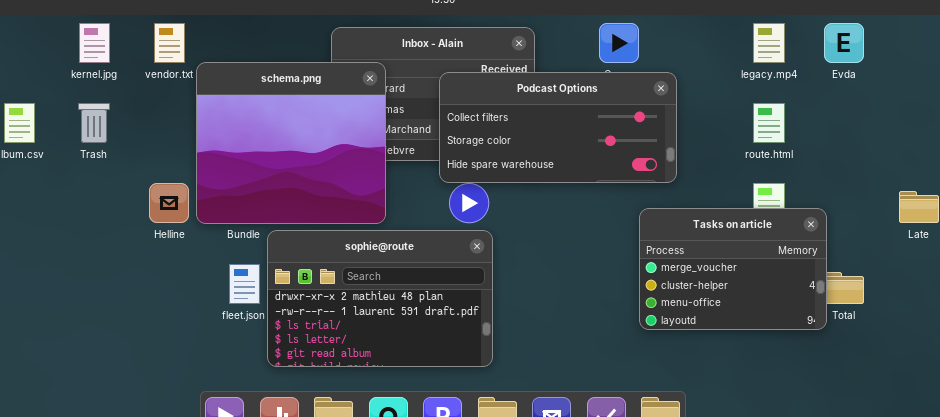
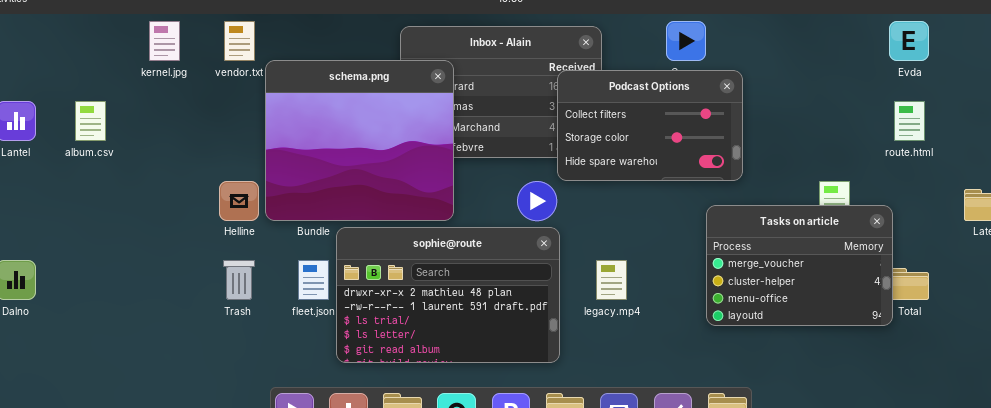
legacy.mp4: [753,23,785,63] -> [596,260,627,300], moved
Podcast Options: [439,72,677,183] -> [557,70,743,181], resized
Trash: [78,103,110,143] -> [223,260,255,300], moved
route.html: [753,103,785,143] -> [894,101,925,141], moved

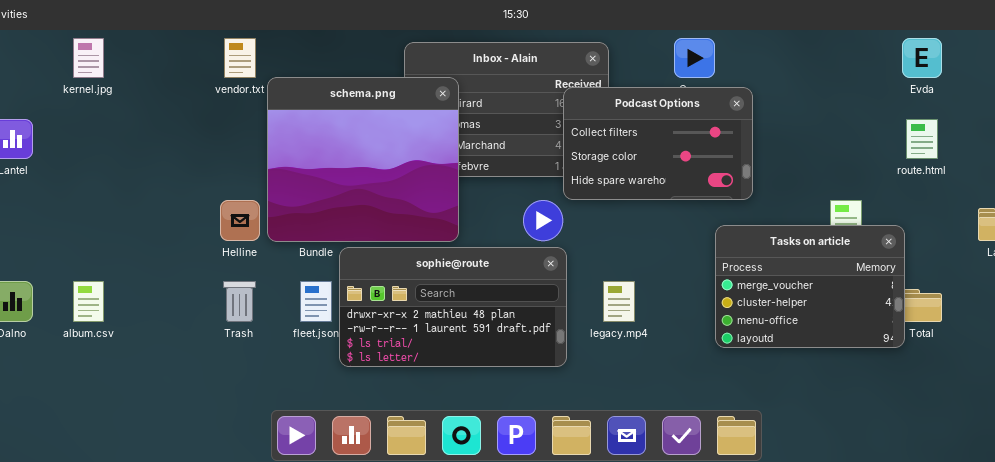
kernel.jpg: [149,21,180,61] -> [73,38,104,78], moved
album.csv: [75,101,106,141] -> [73,281,104,322], moved
sophie@route: [336,227,560,363] -> [339,247,567,367], resized

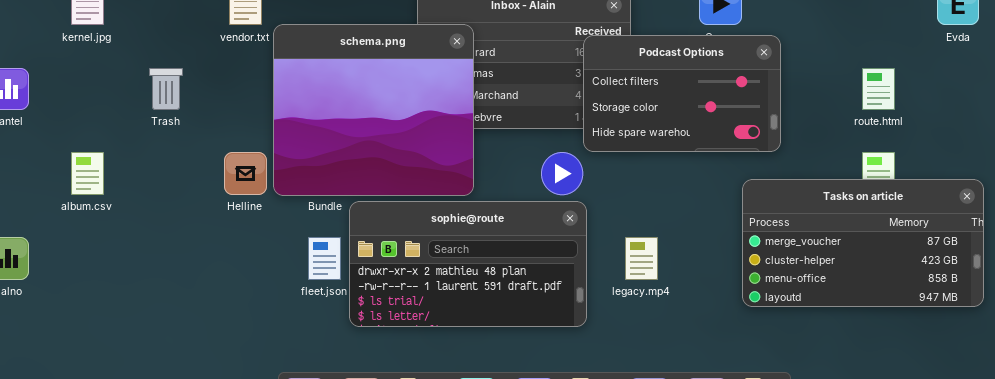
route.html: [906,119,938,159] -> [862,68,895,110], moved
Tasks on article: [715,225,905,348] -> [742,179,984,307], resized
album.csv: [73,281,104,322] -> [71,152,104,195], moved
Trash: [223,281,256,322] -> [149,68,183,110], moved

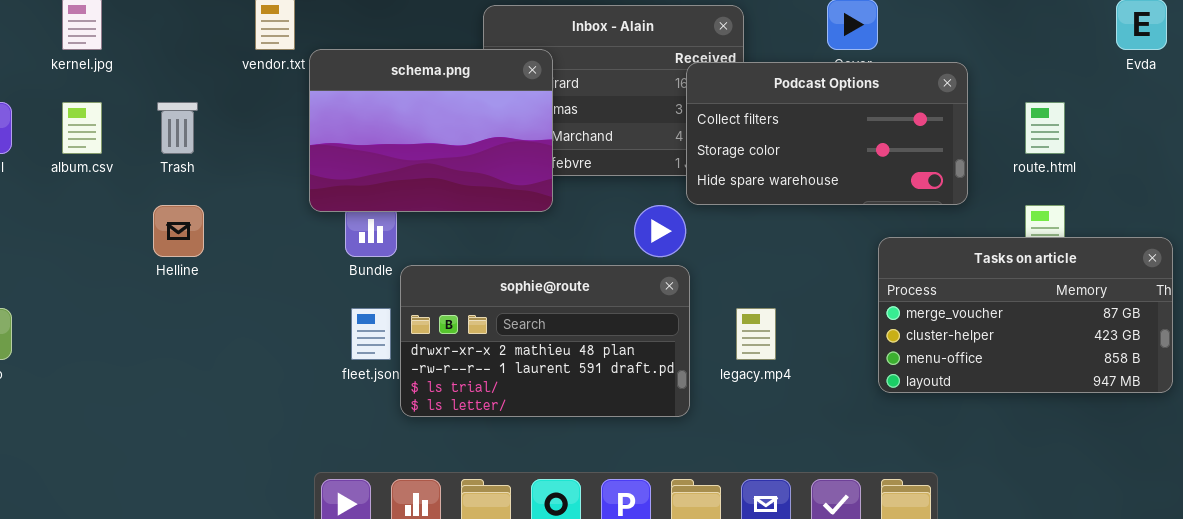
schema.png: [273,24,474,196] -> [309,49,553,212], resized
Podcast Options: [583,35,781,152] -> [686,62,968,205], resized
album.csv: [71,152,104,195] -> [62,102,102,154], moved
Helline: [224,152,267,195] -> [153,205,204,257], moved

